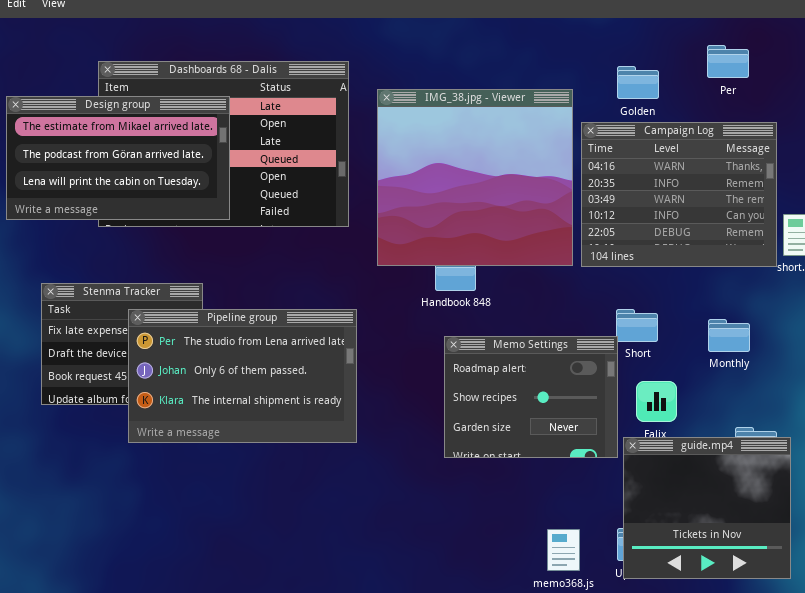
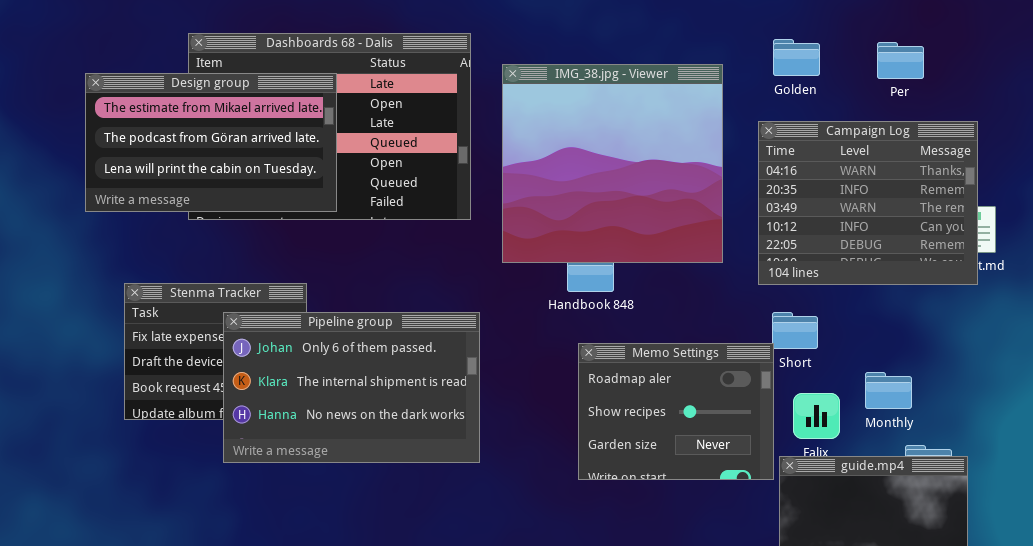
Per: [707,45,749,78] -> [877,42,924,79], moved
Campaign Log: [581,122,777,267] -> [758,121,978,285], moved
Pipeline group: [128,309,357,443] -> [223,312,480,463], scrolled down 1 row
Monthly: [708,319,750,352] -> [865,372,912,409], moved

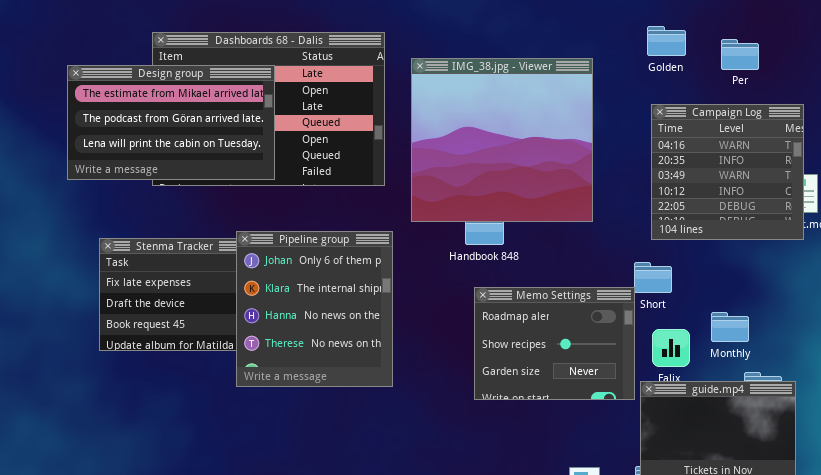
Golden: [773,39,820,76] -> [647,26,686,56], moved
Campaign Log: [758,121,978,285] -> [651,104,804,240], resized
Pipeline group: [223,312,480,463] -> [236,231,393,387], resized

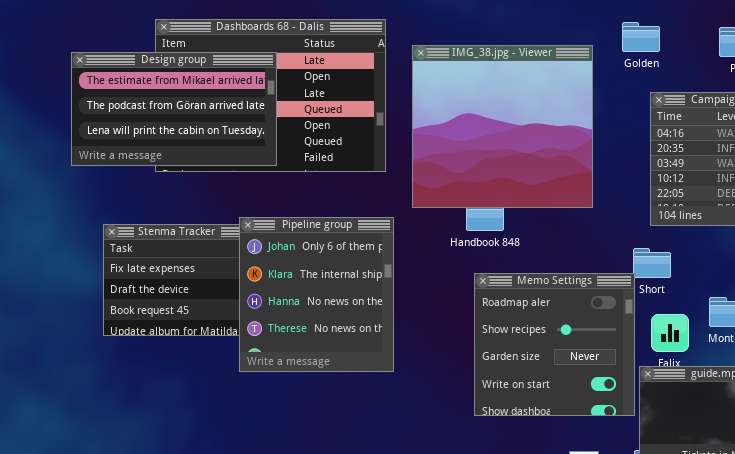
Golden: [647,26,686,56] -> [622,22,660,52], moved
Memo Settings: [474,287,635,400] -> [474,273,635,416], resized

